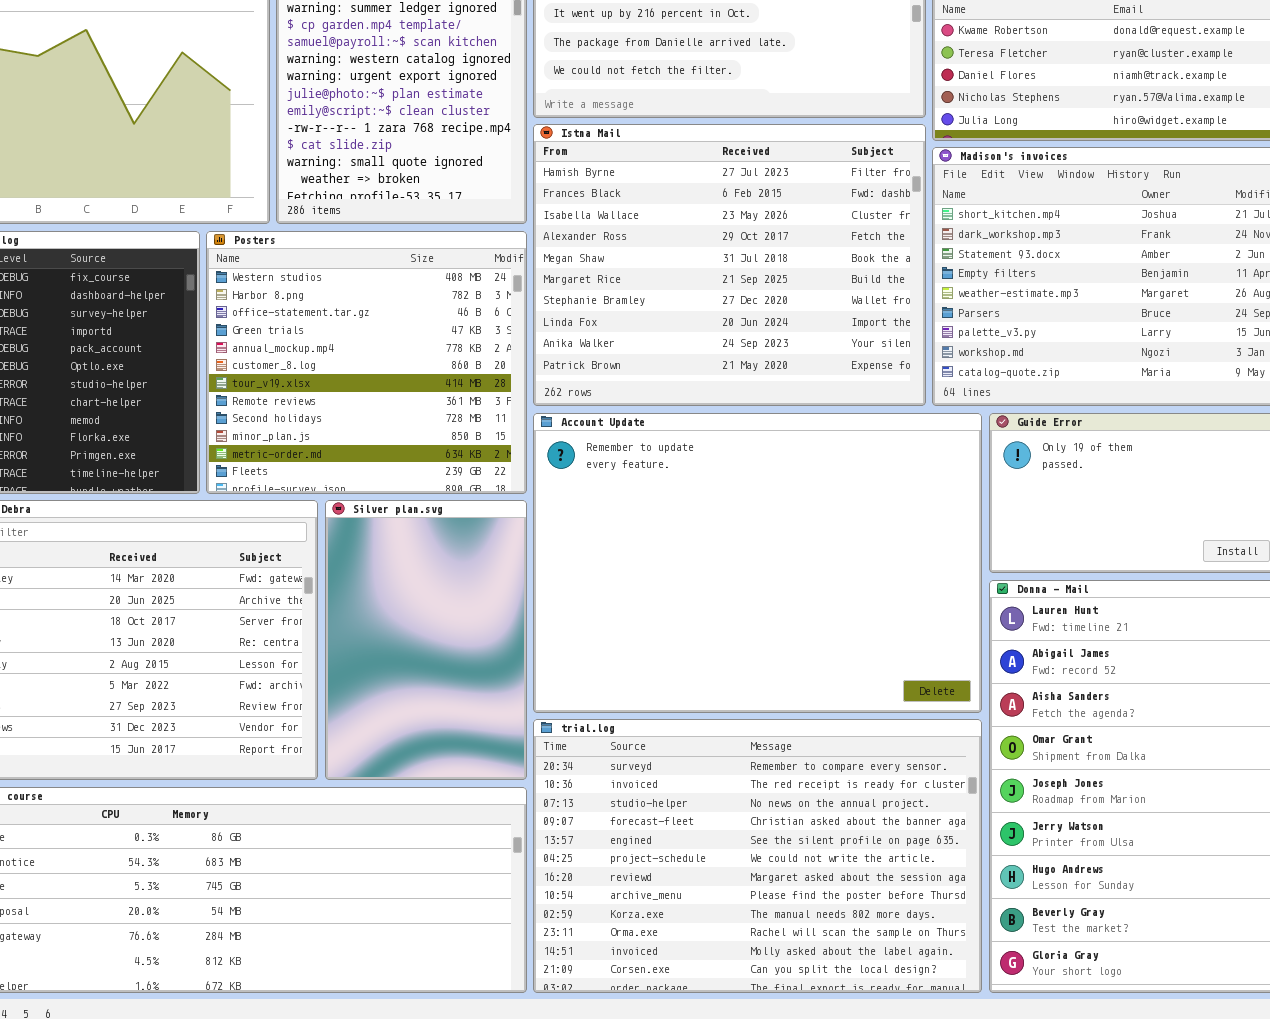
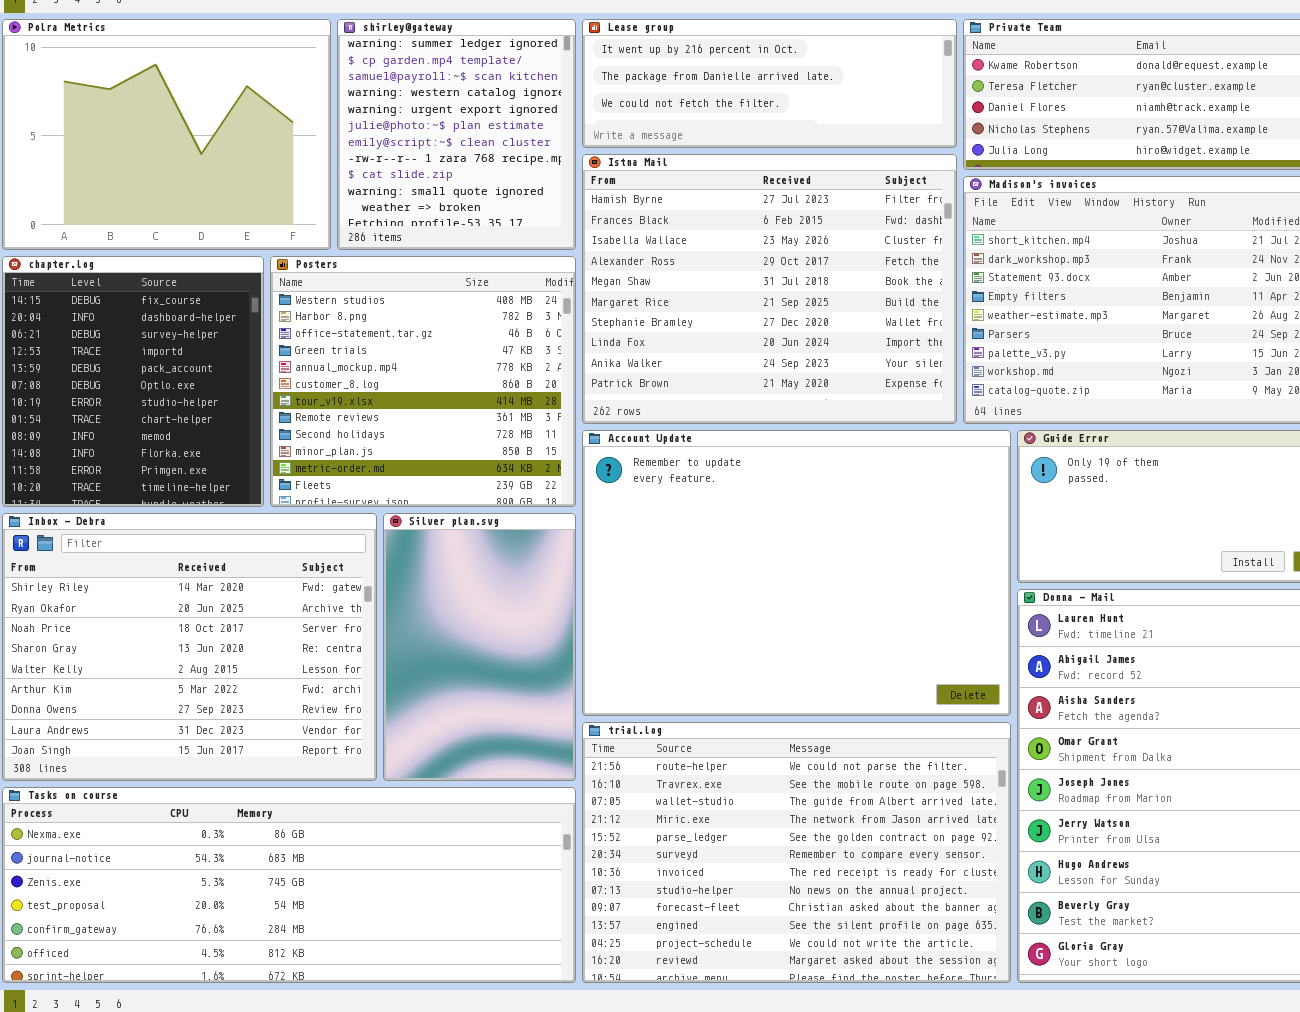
trial.log: [533,719,982,993] -> [582,722,1011,983], scrolled up 5 rows

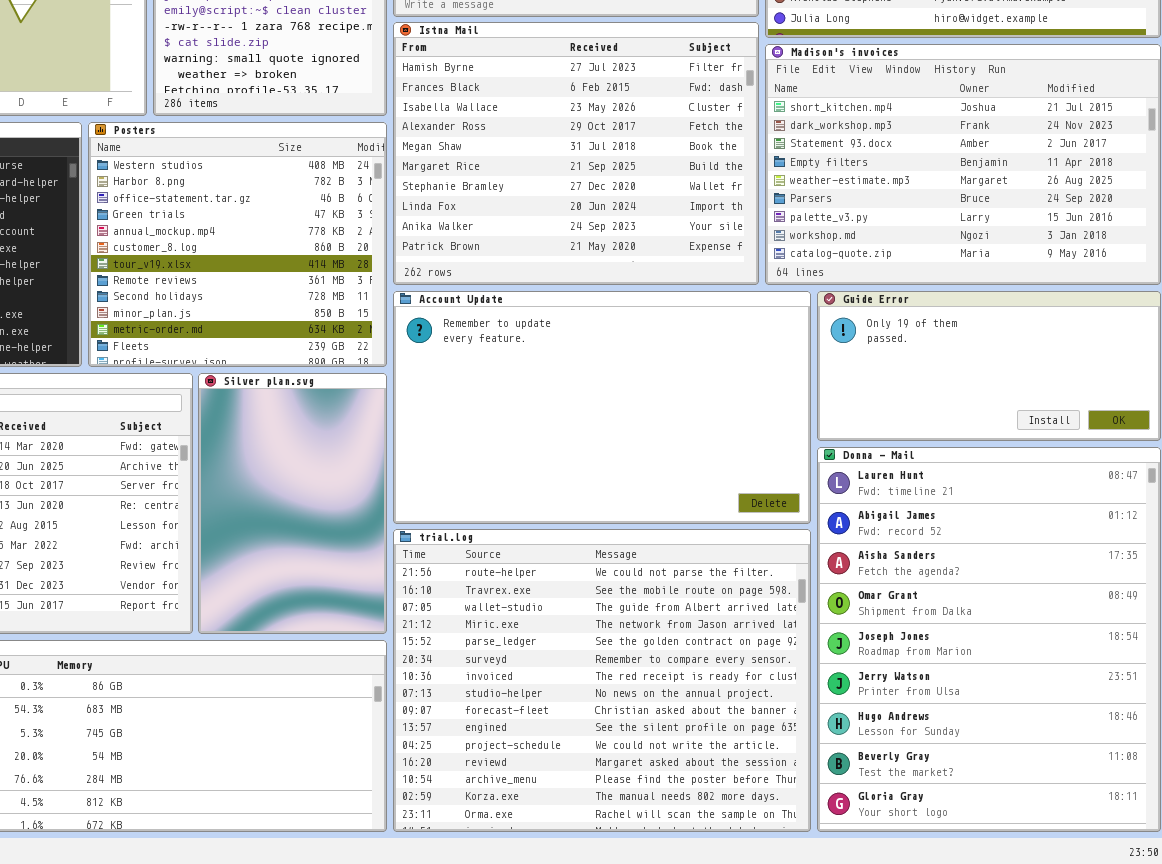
Account Update: [582,430,1011,716] -> [393,291,811,524], resized
trial.log: [582,722,1011,983] -> [393,529,811,832], resized

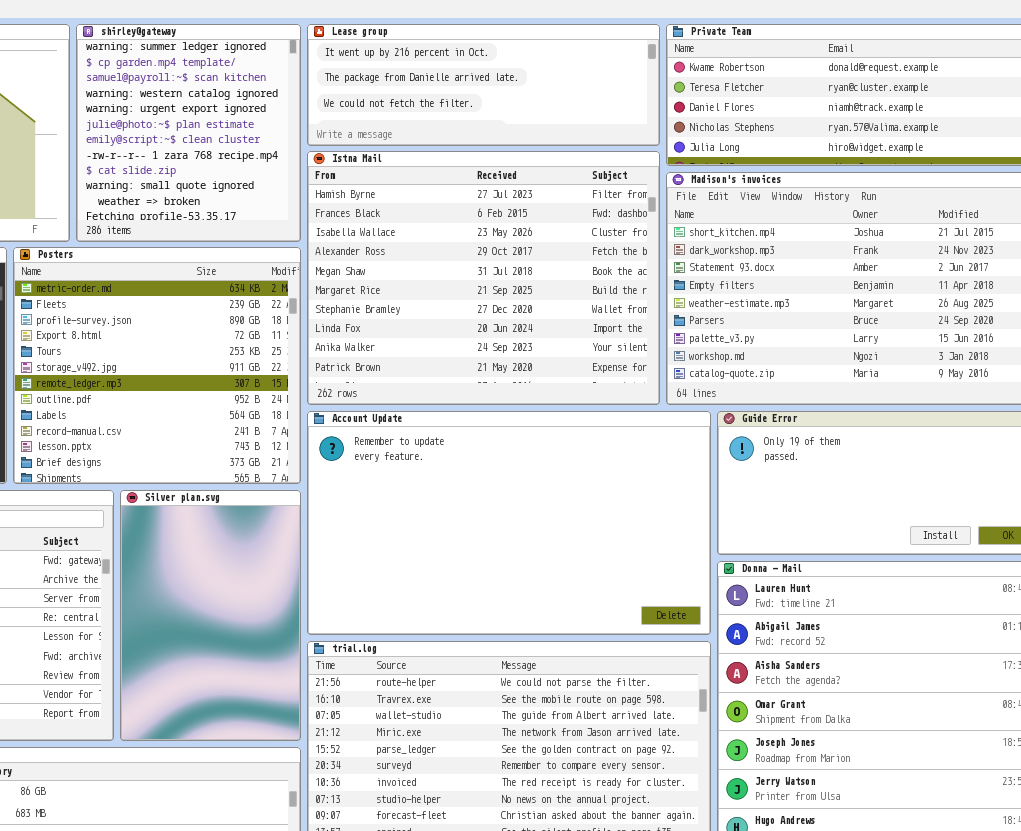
Posters: [88,122,387,367] -> [13,247,301,484], scrolled down 10 rows

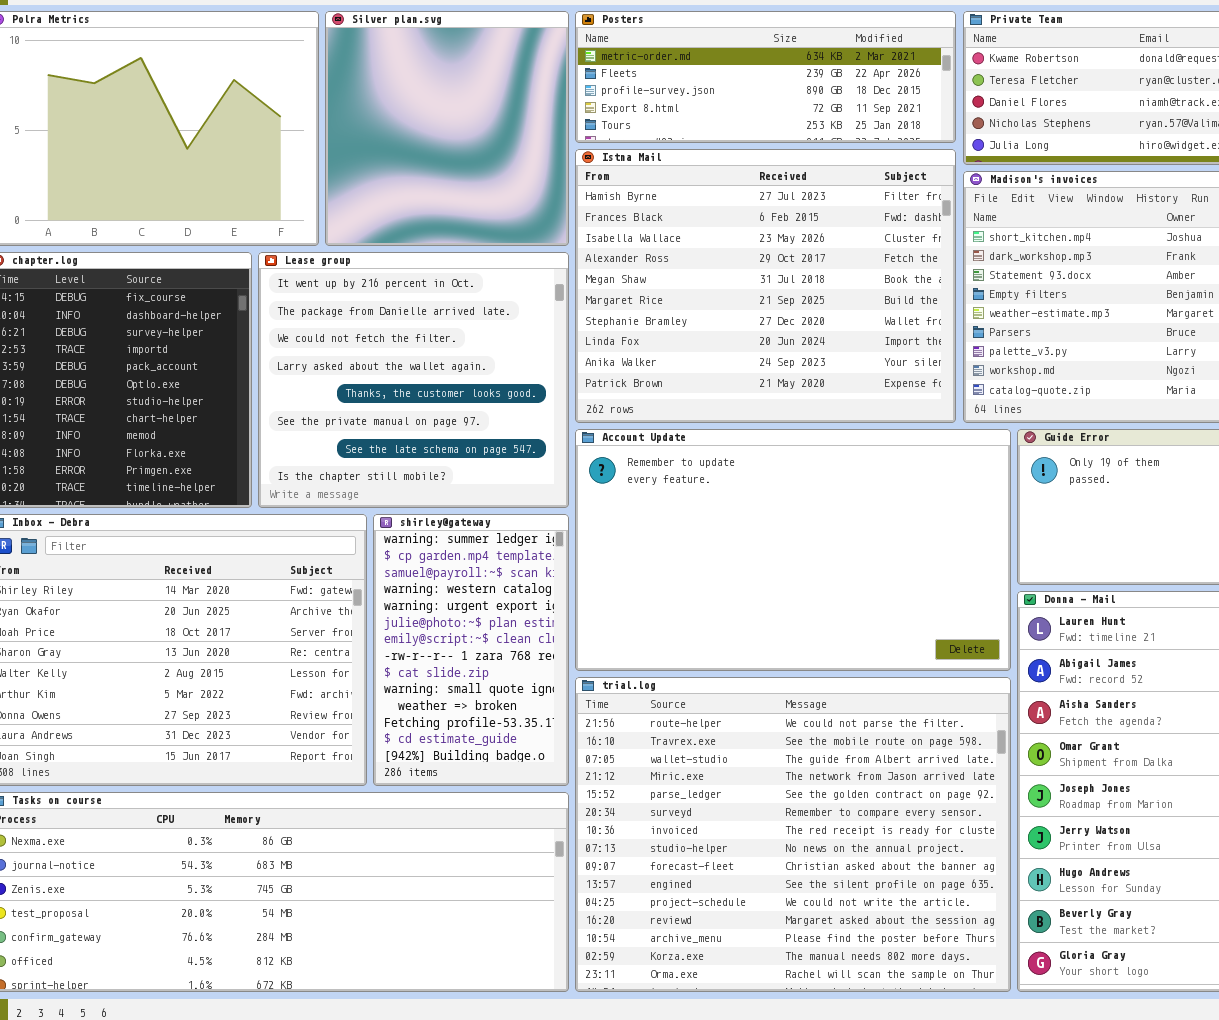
shirley@gateway: [76,24,301,242] -> [373,514,569,786], moved, resized
Lease group: [307,24,660,146] -> [258,252,569,508], moved, resized
Posters: [13,247,301,484] -> [575,11,956,143], moved, resized
Silver plan.svg: [120,490,301,741] -> [325,11,569,246], moved, resized

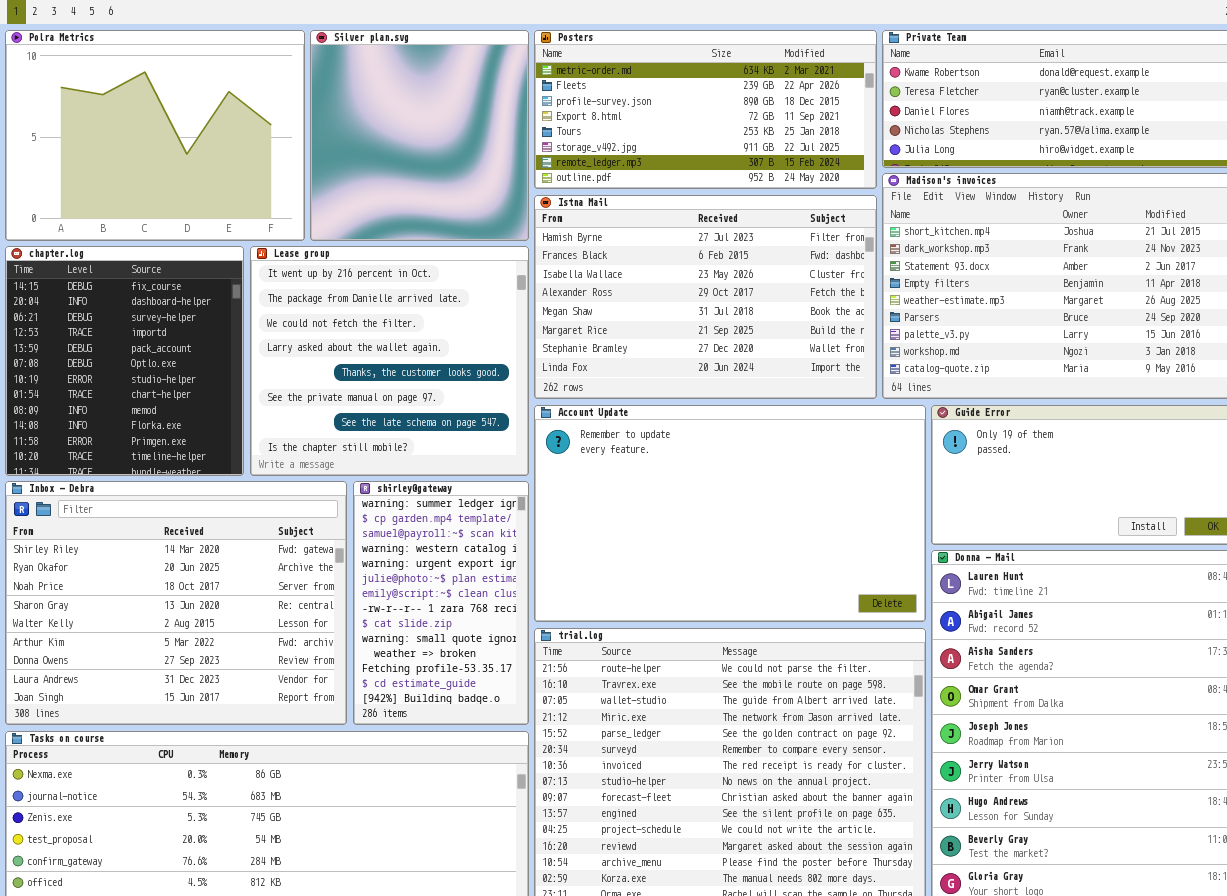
Posters: [575,11,956,143] -> [534,30,877,189], resized
Istna Mail: [575,149,956,423] -> [534,195,877,399], resized

